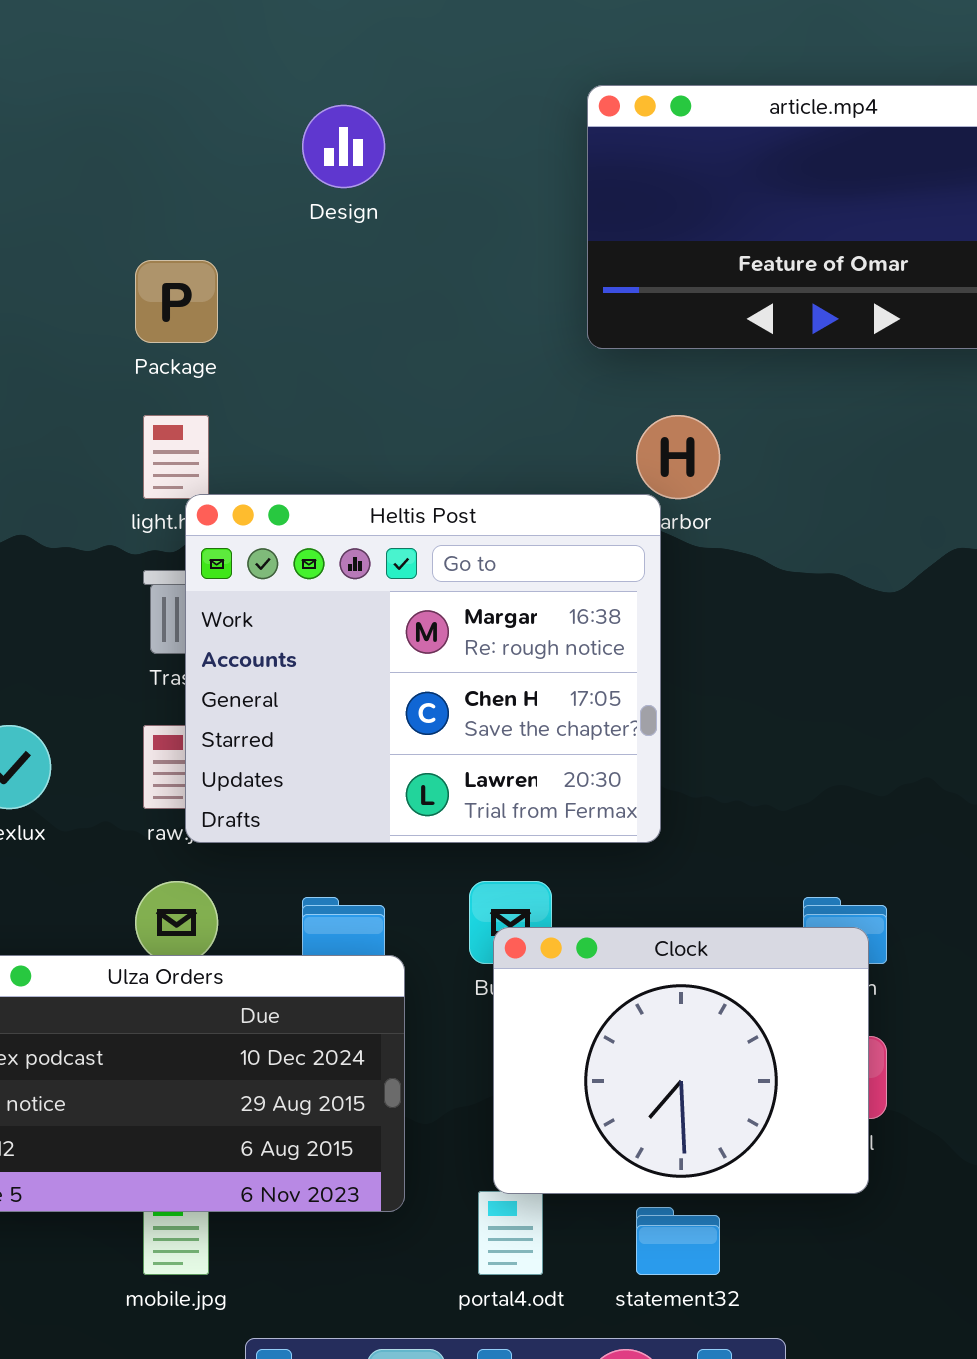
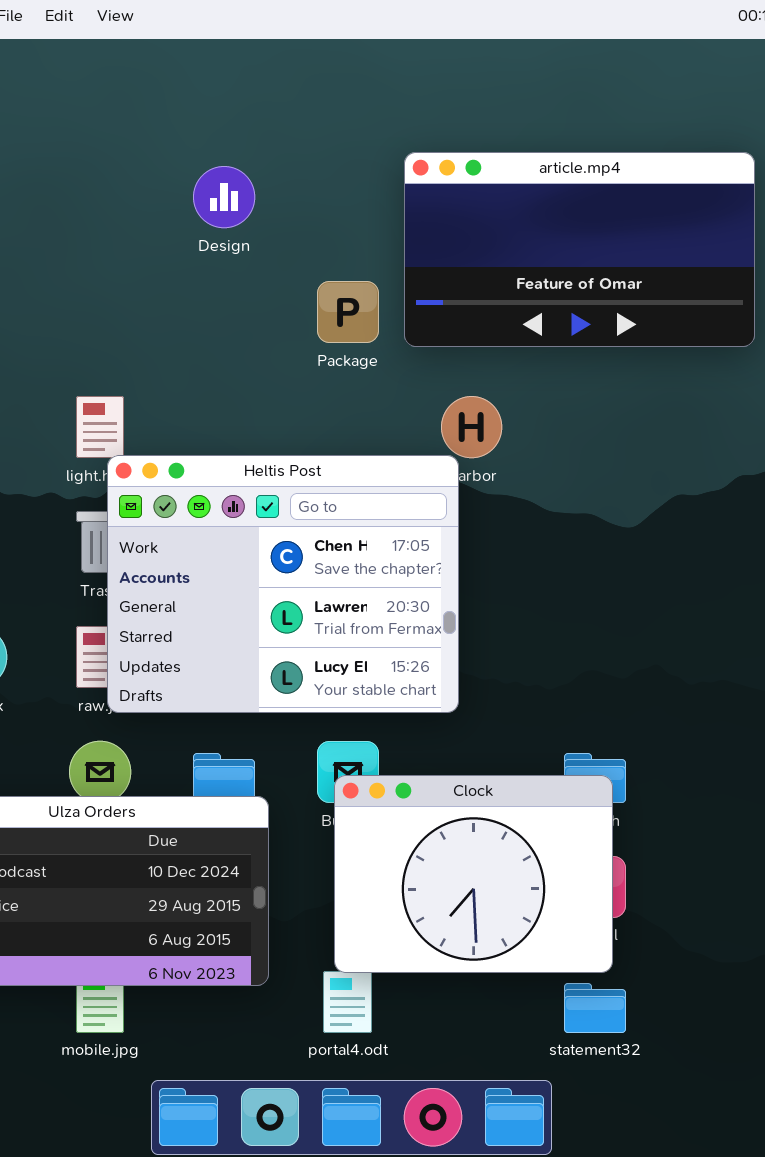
Package: [135,260,218,343] -> [317,281,379,343], moved
Heltis Post: [185,494,661,843] -> [107,455,459,713], scrolled down 1 row
statement32: [636,1207,720,1275] -> [564,983,626,1033], moved

